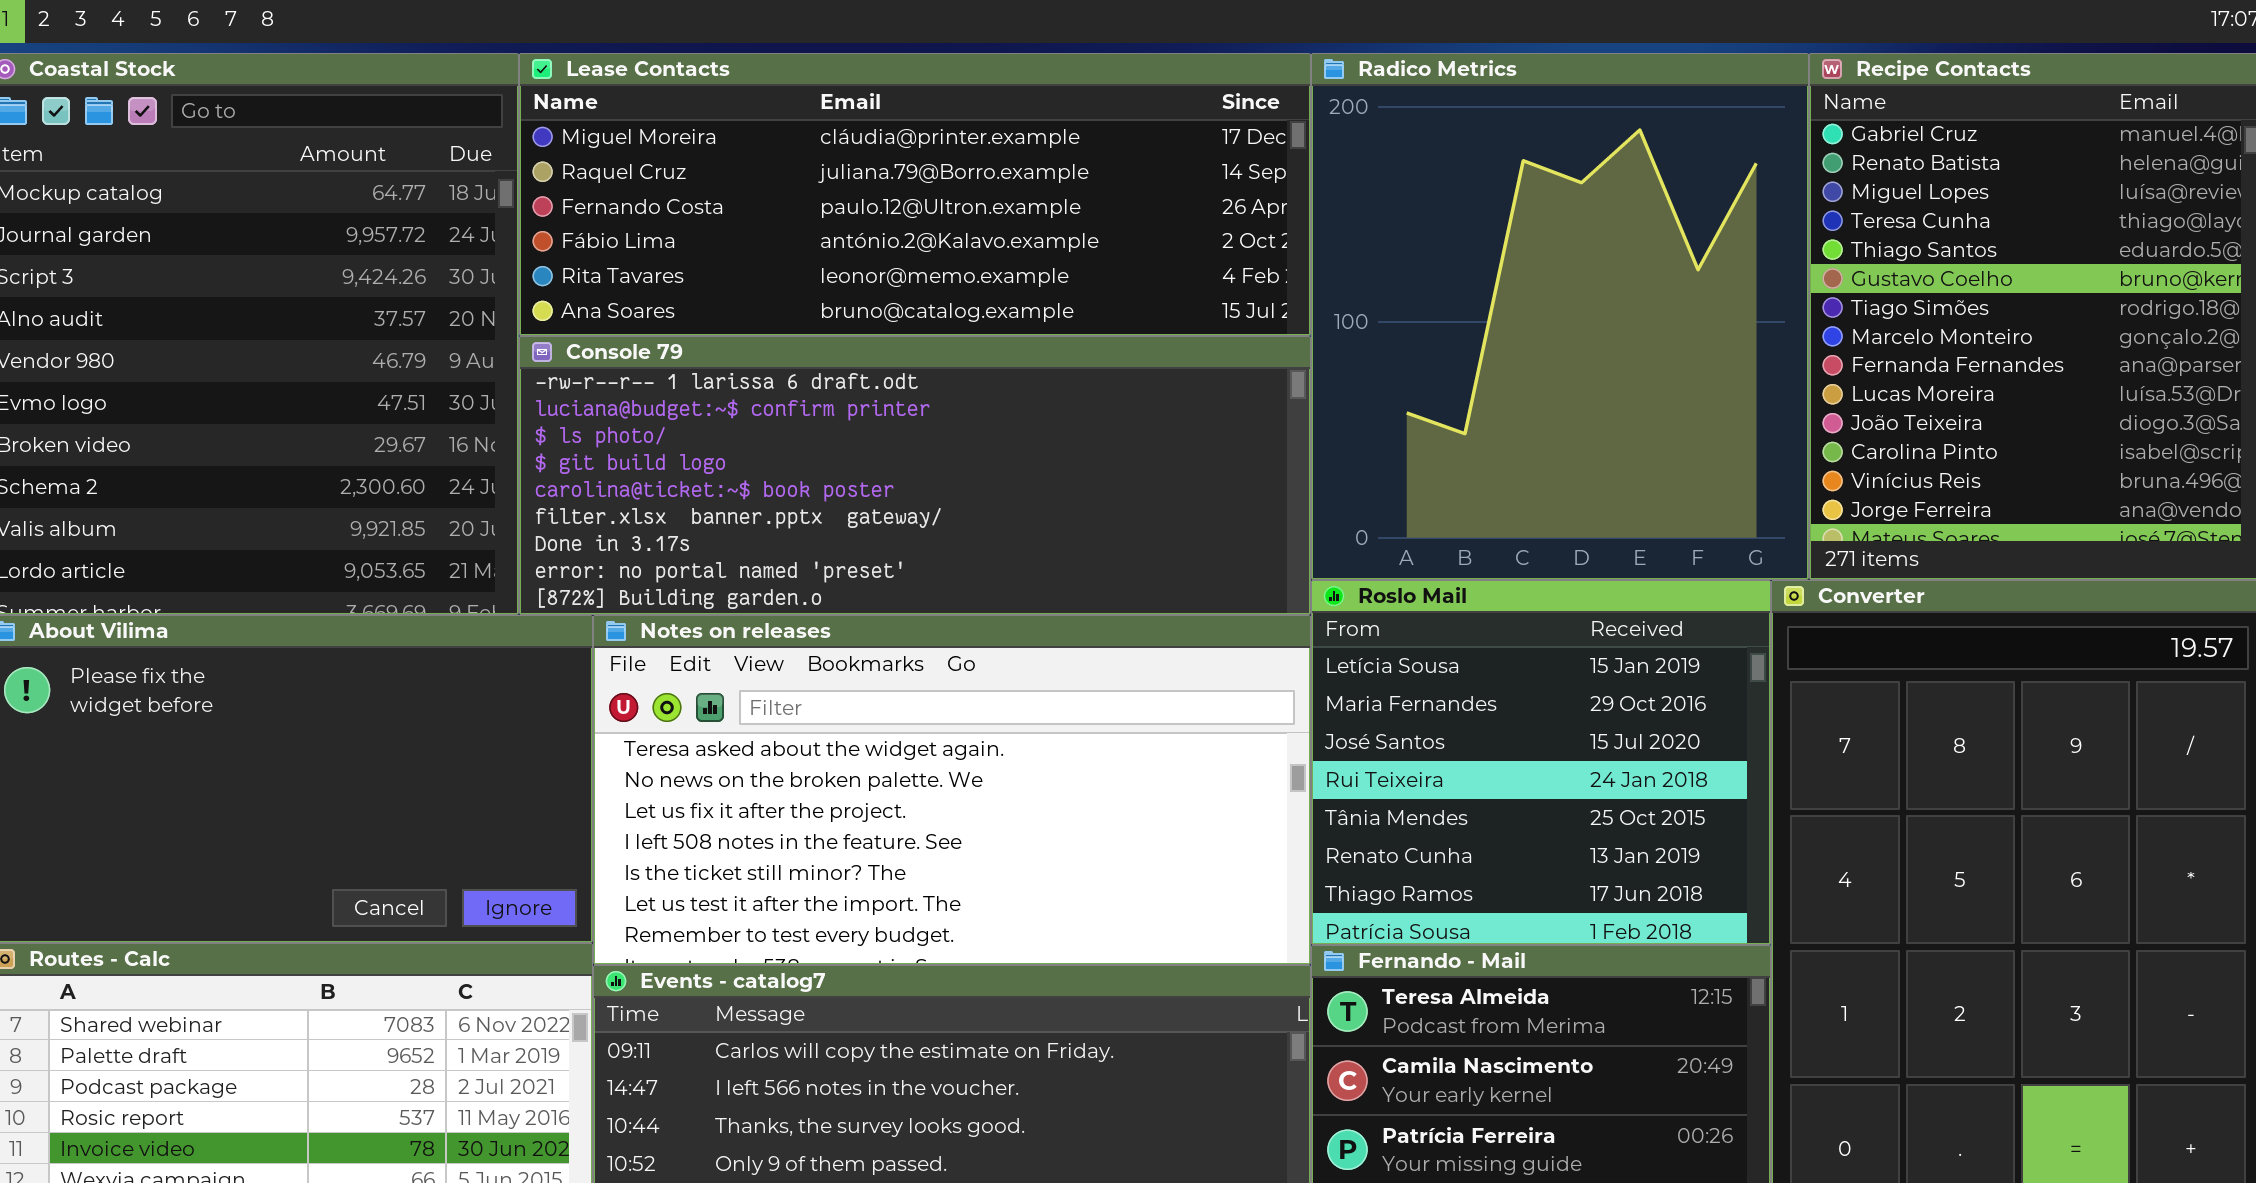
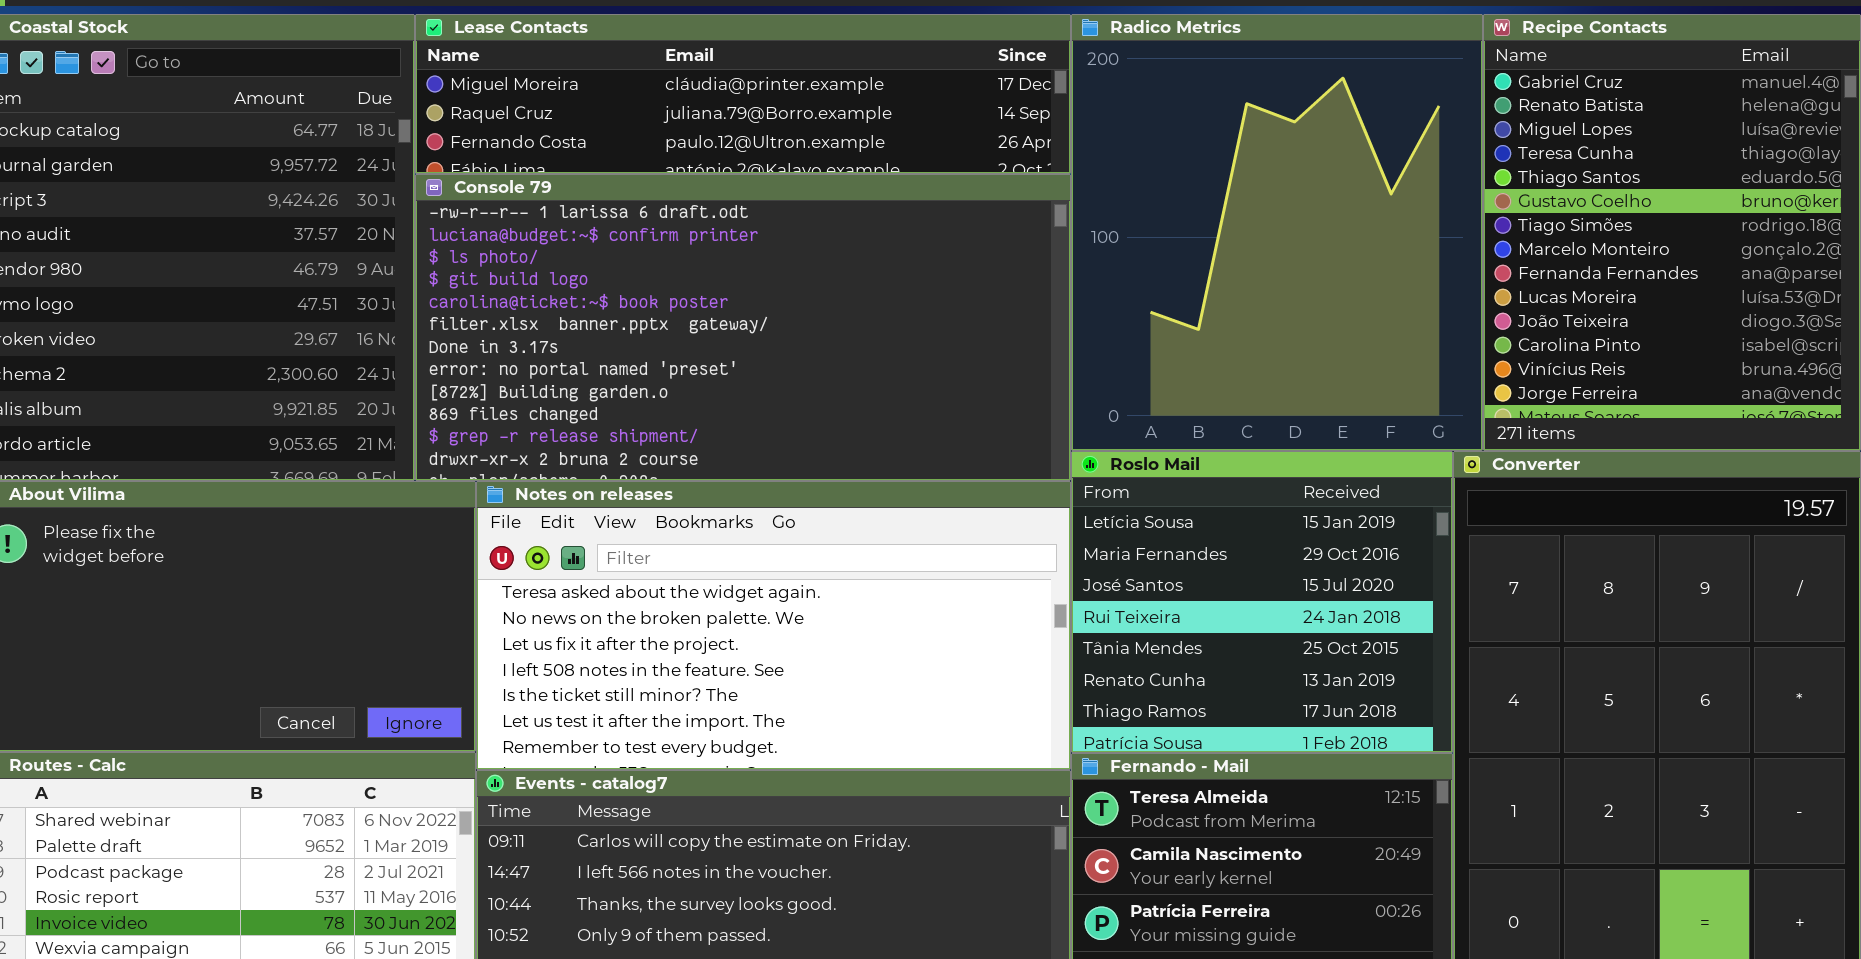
Lease Contacts: [519,53,1311,336] -> [415,14,1071,174], resized
Console 79: [519,336,1311,615] -> [415,174,1071,481], resized

